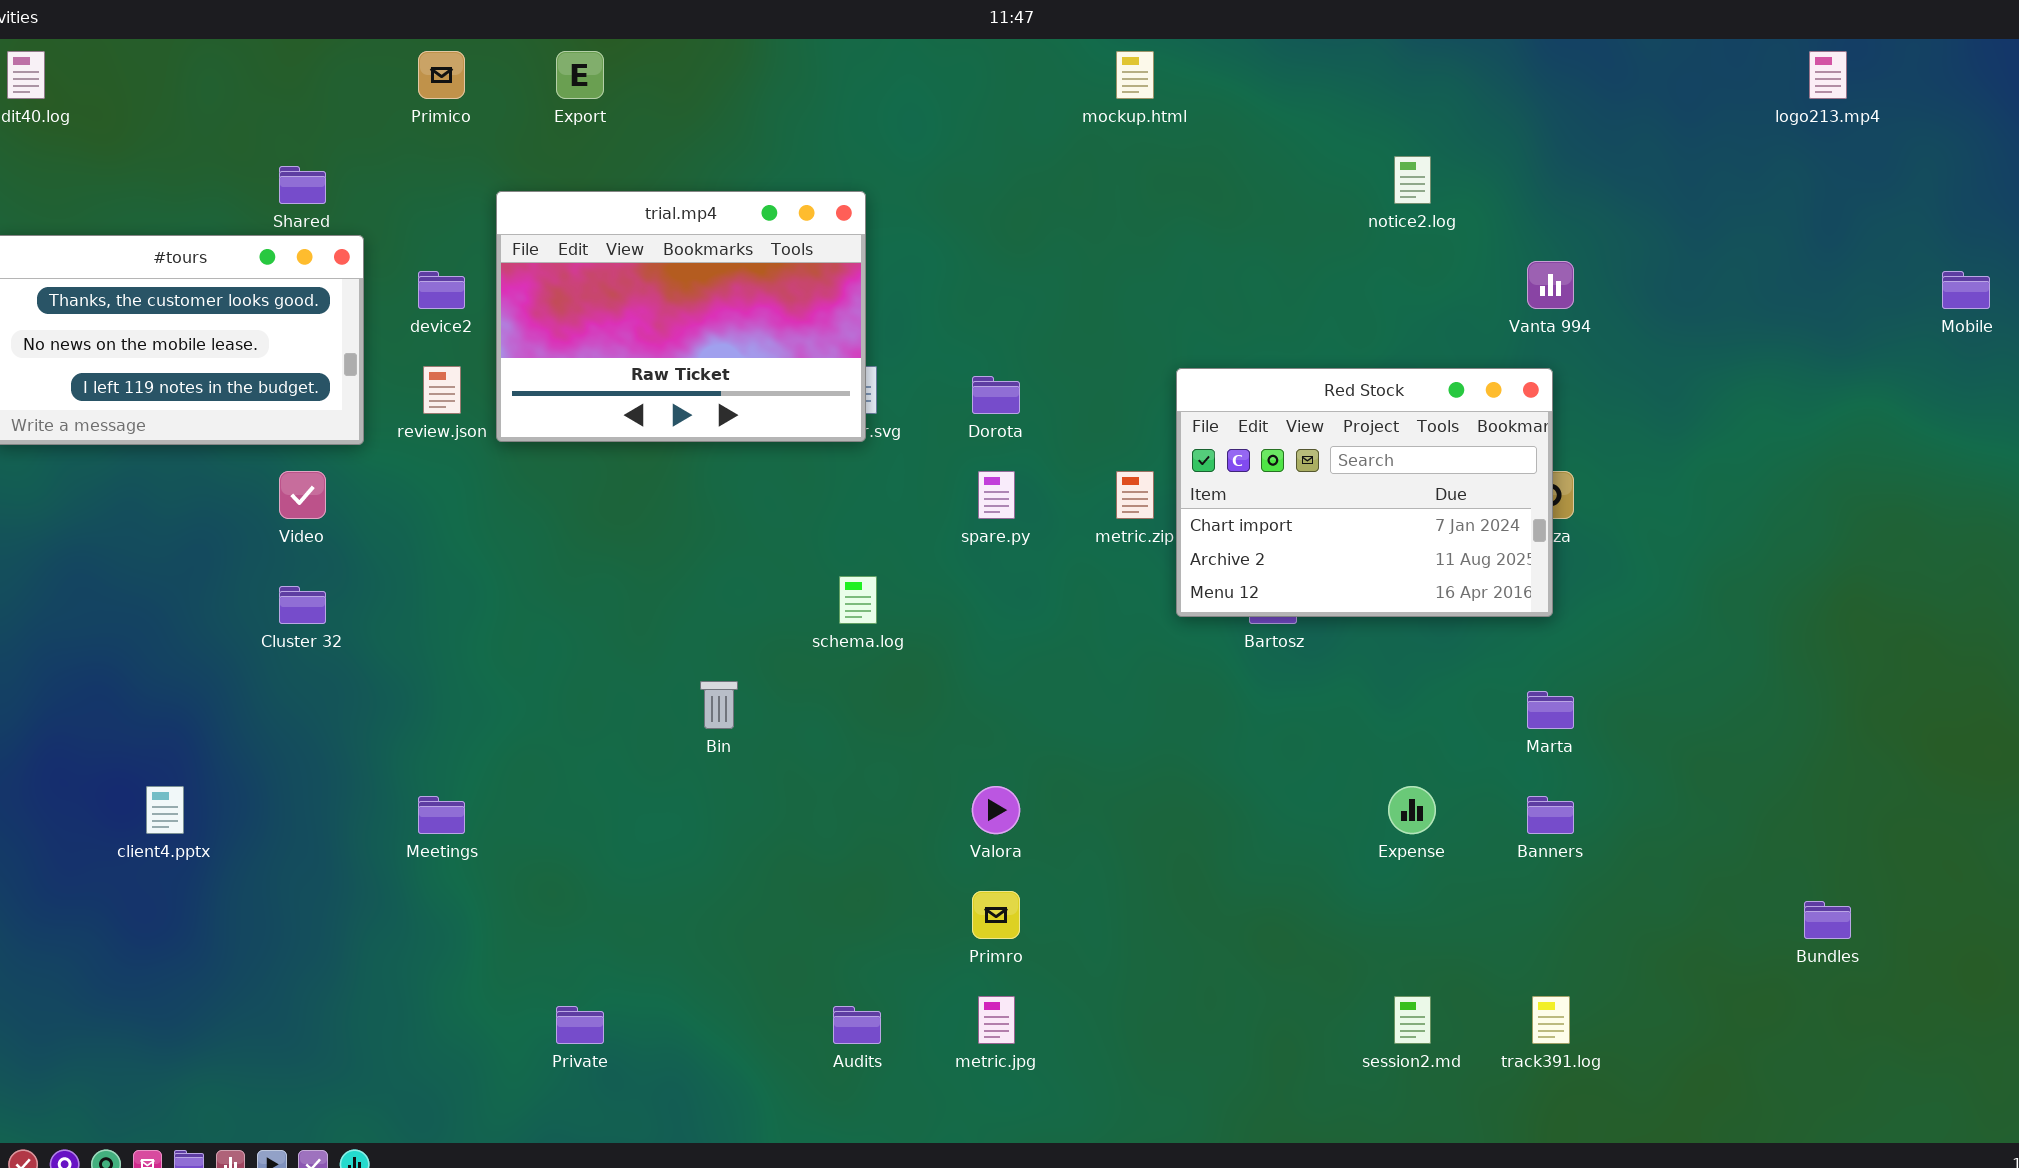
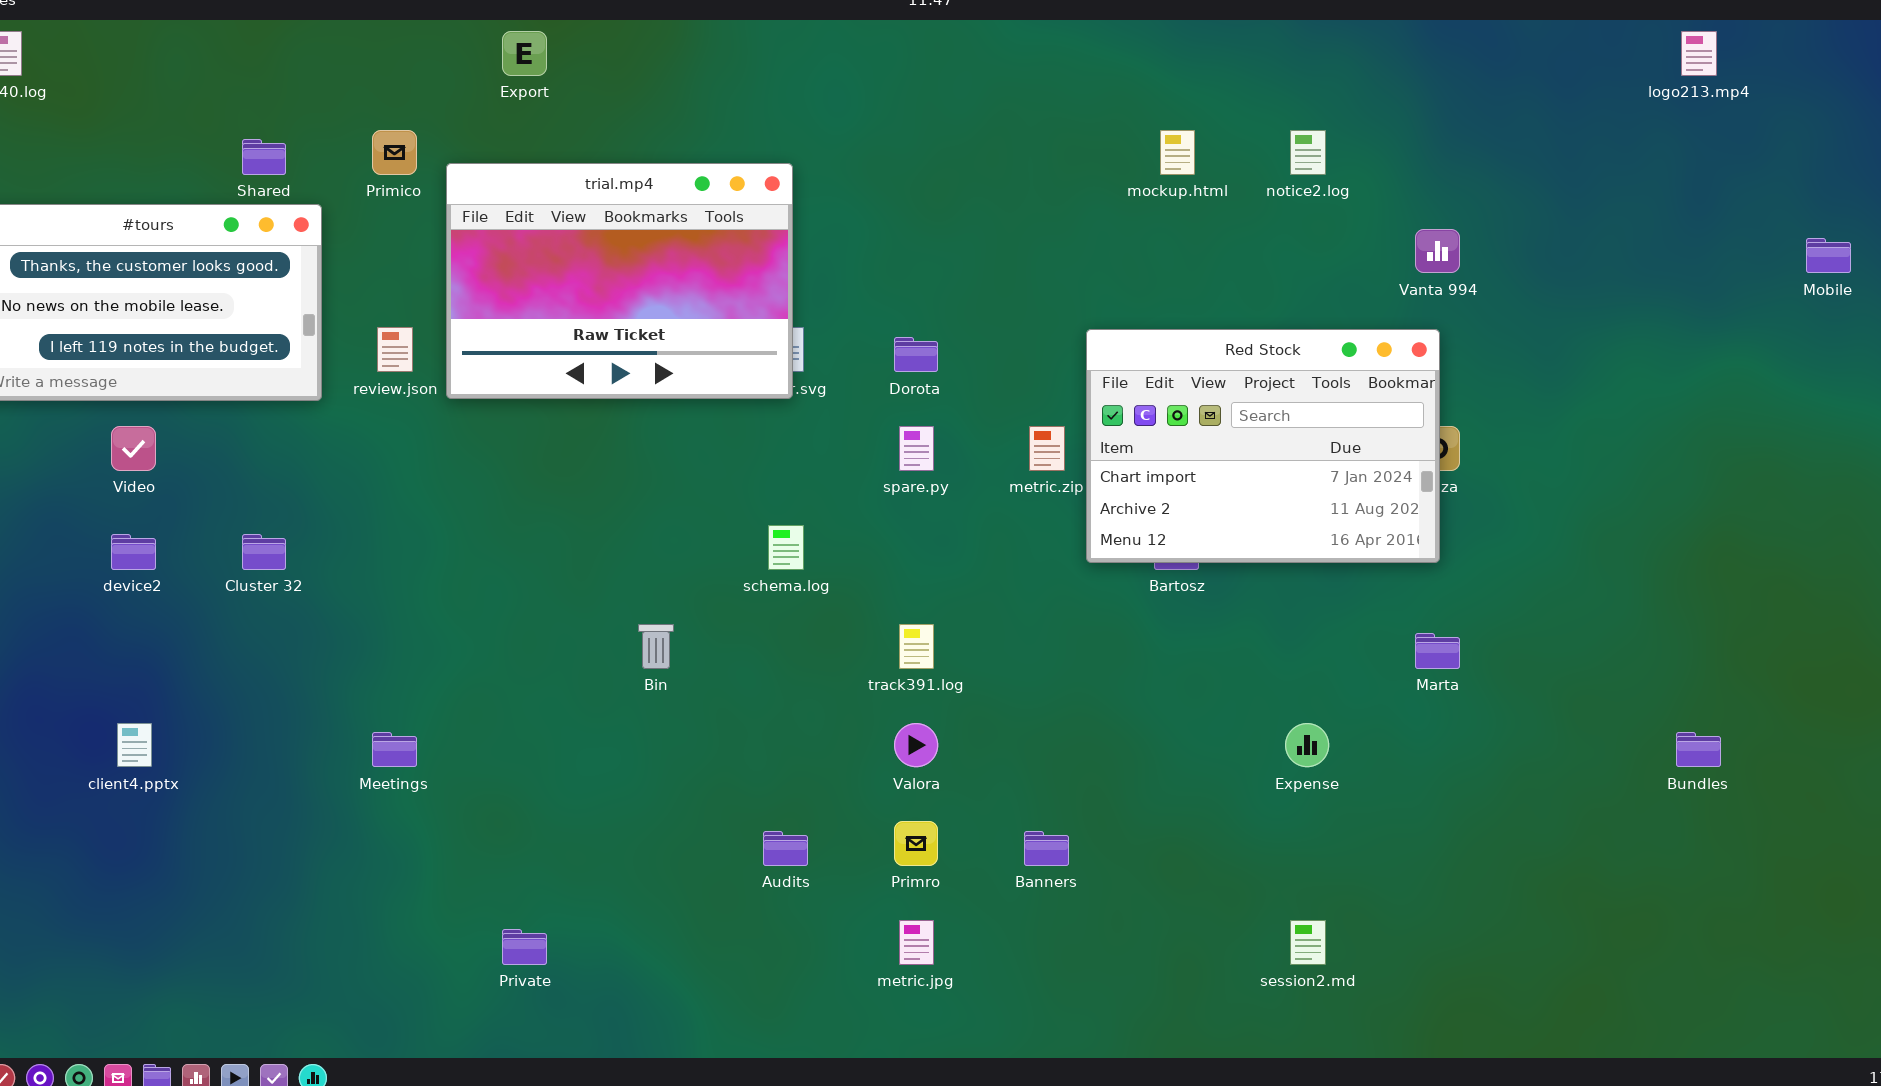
Primico: [418,51,465,99] -> [372,130,417,175], moved
mockup.html: [1116,51,1154,99] -> [1160,130,1195,175], moved
device2: [418,271,465,309] -> [111,534,156,570], moved
Video: [279,471,326,519] -> [111,426,156,471], moved
Banners: [1527,796,1574,834] -> [1024,831,1069,866], moved
Bundles: [1804,901,1851,939] -> [1676,732,1721,767], moved
track391.log: [1532,996,1570,1044] -> [899,624,934,669], moved
Audits: [833,1006,881,1044] -> [763,831,808,866], moved

